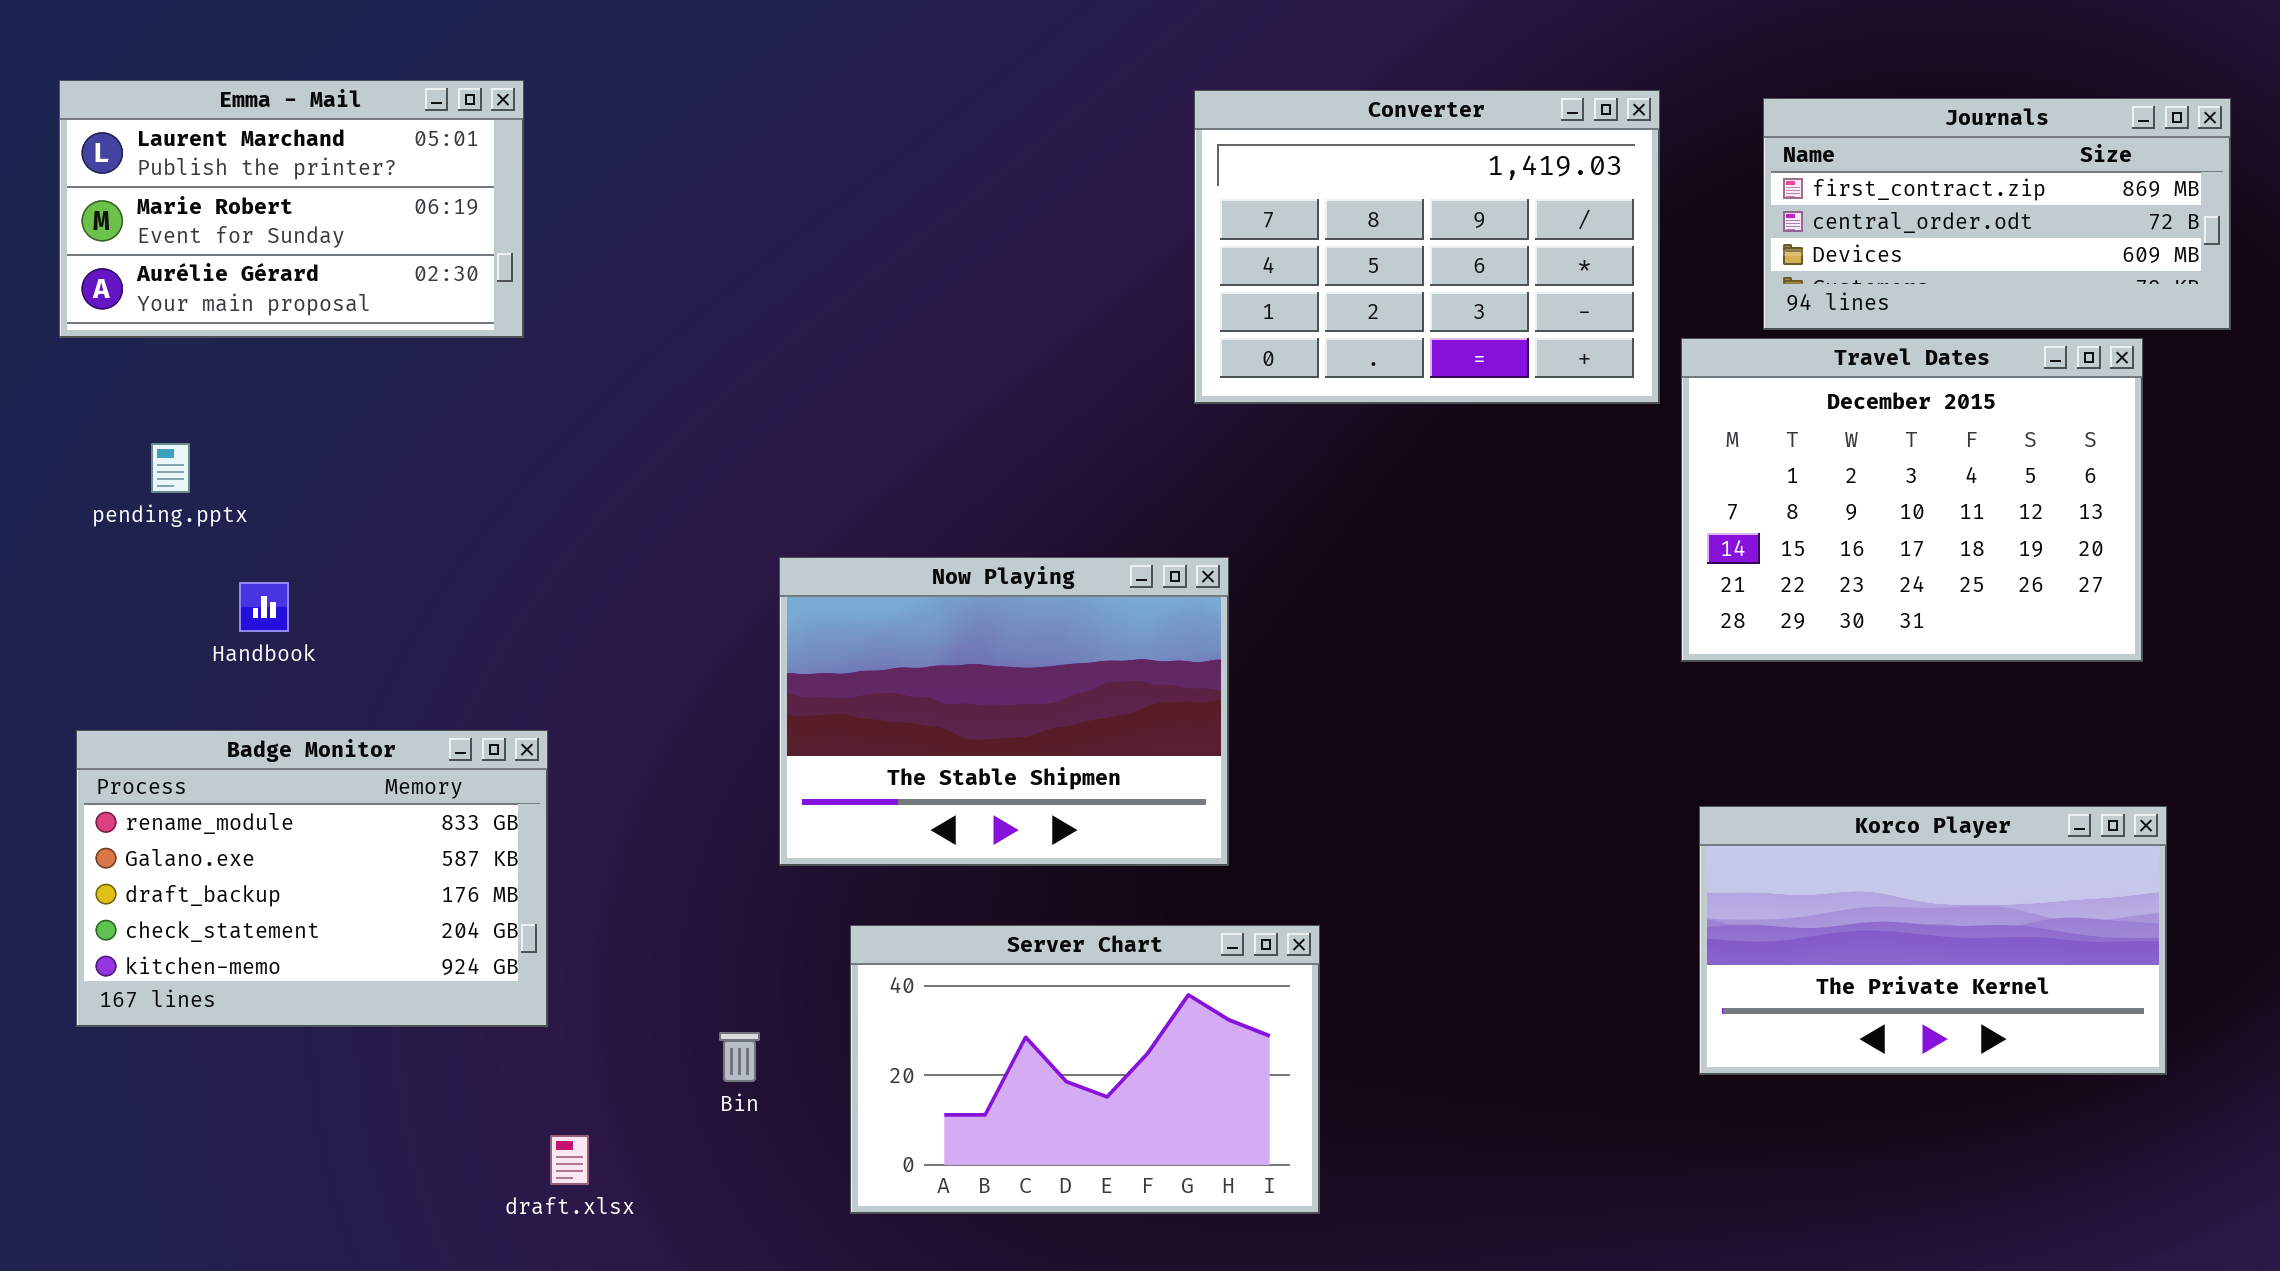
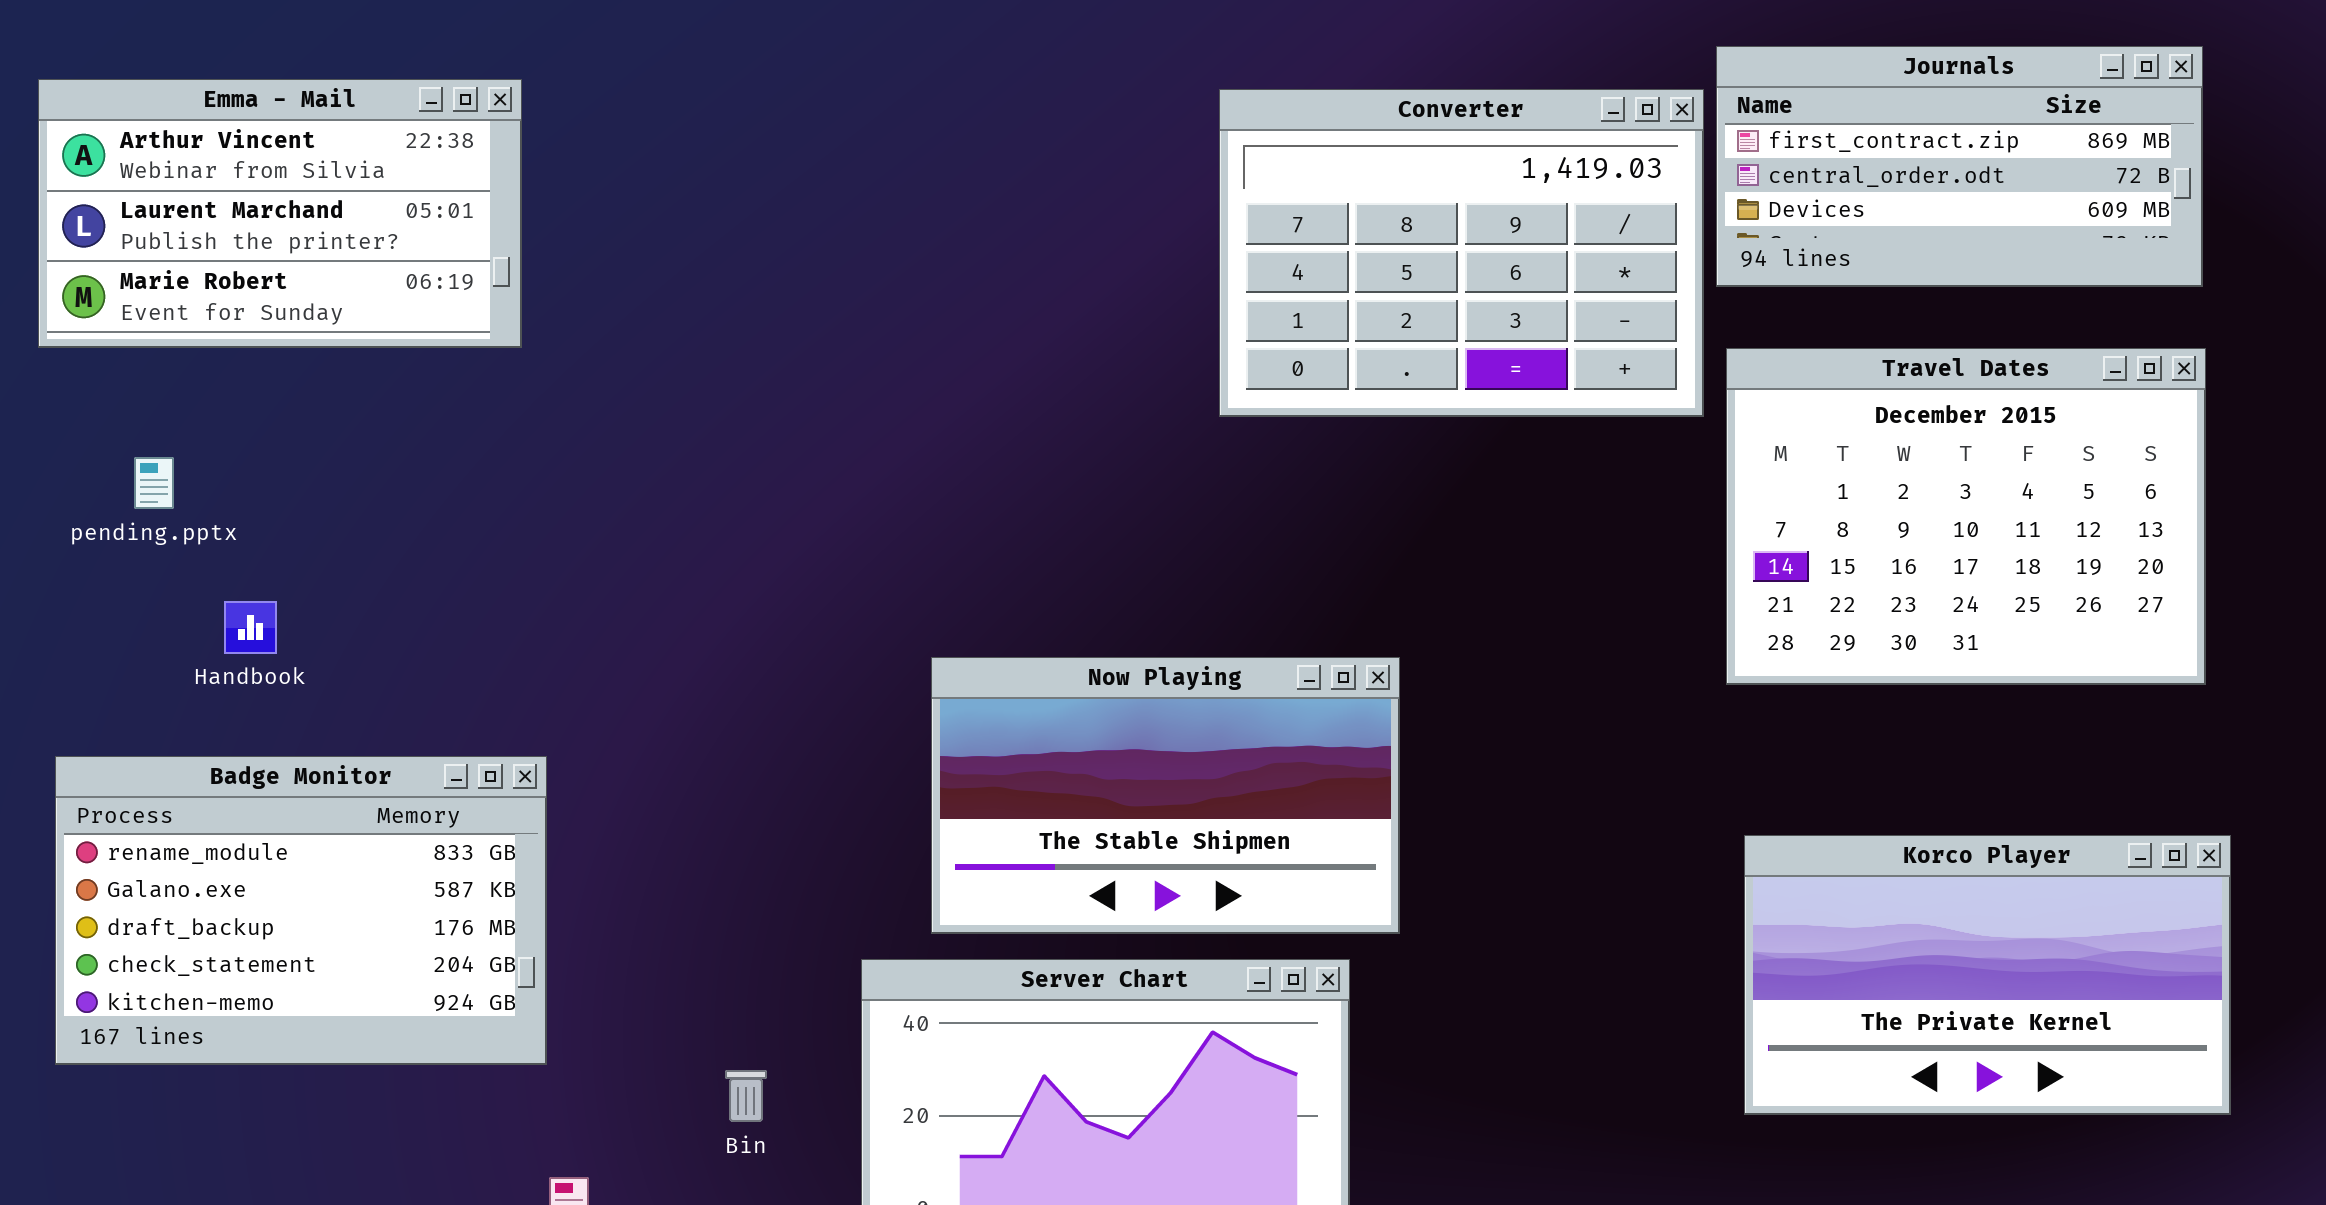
Emma - Mail: [59,80,524,338] -> [38,79,522,348], scrolled up 1 row
Journals: [1763,98,2231,330] -> [1716,46,2203,287], moved
Now Playing: [779,557,1229,866] -> [931,657,1400,934], moved, resized

